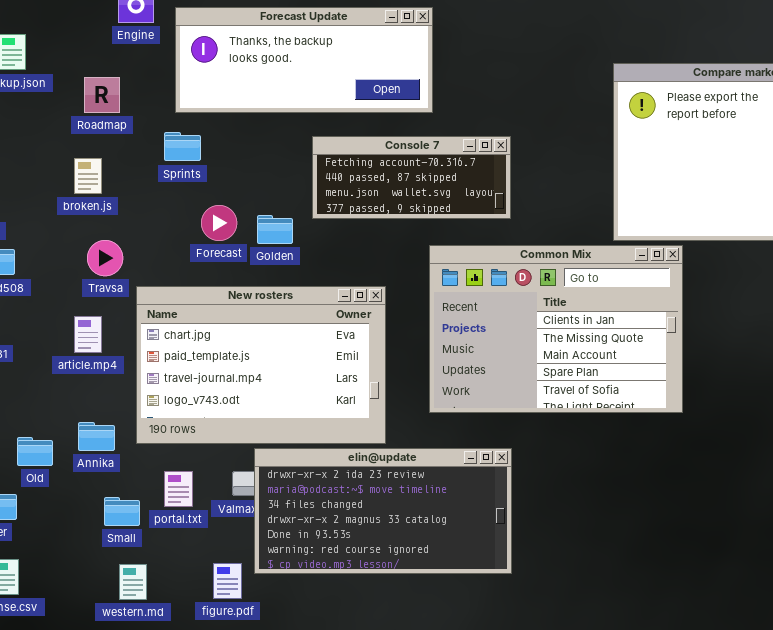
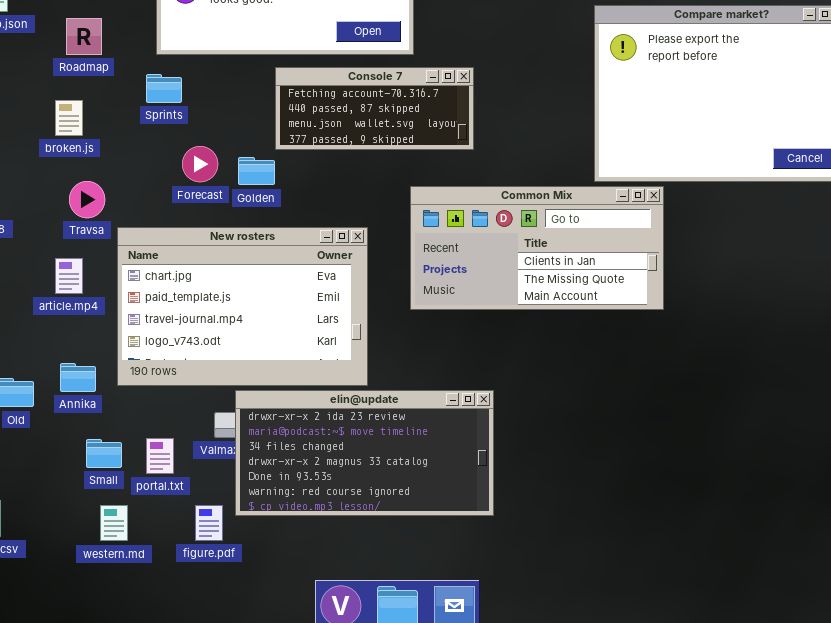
Console 7: [312,136,511,219] -> [275,67,474,150], moved
Common Mix: [429,245,683,413] -> [410,186,664,310], resized
portal.txt: [164,471,193,507] -> [146,438,174,474], moved

